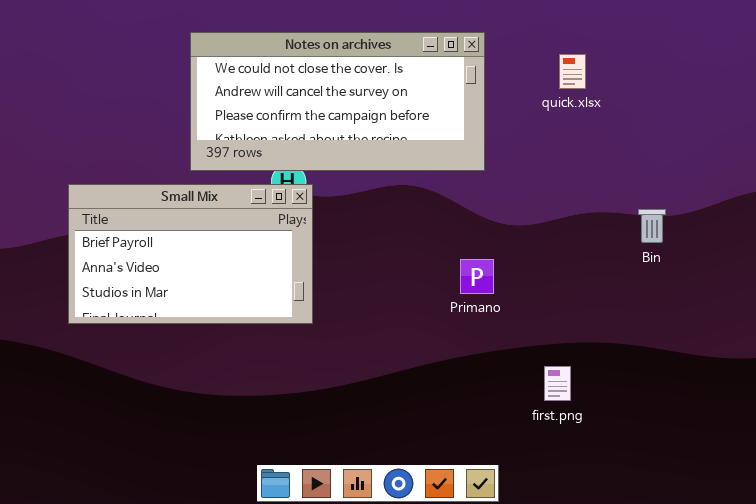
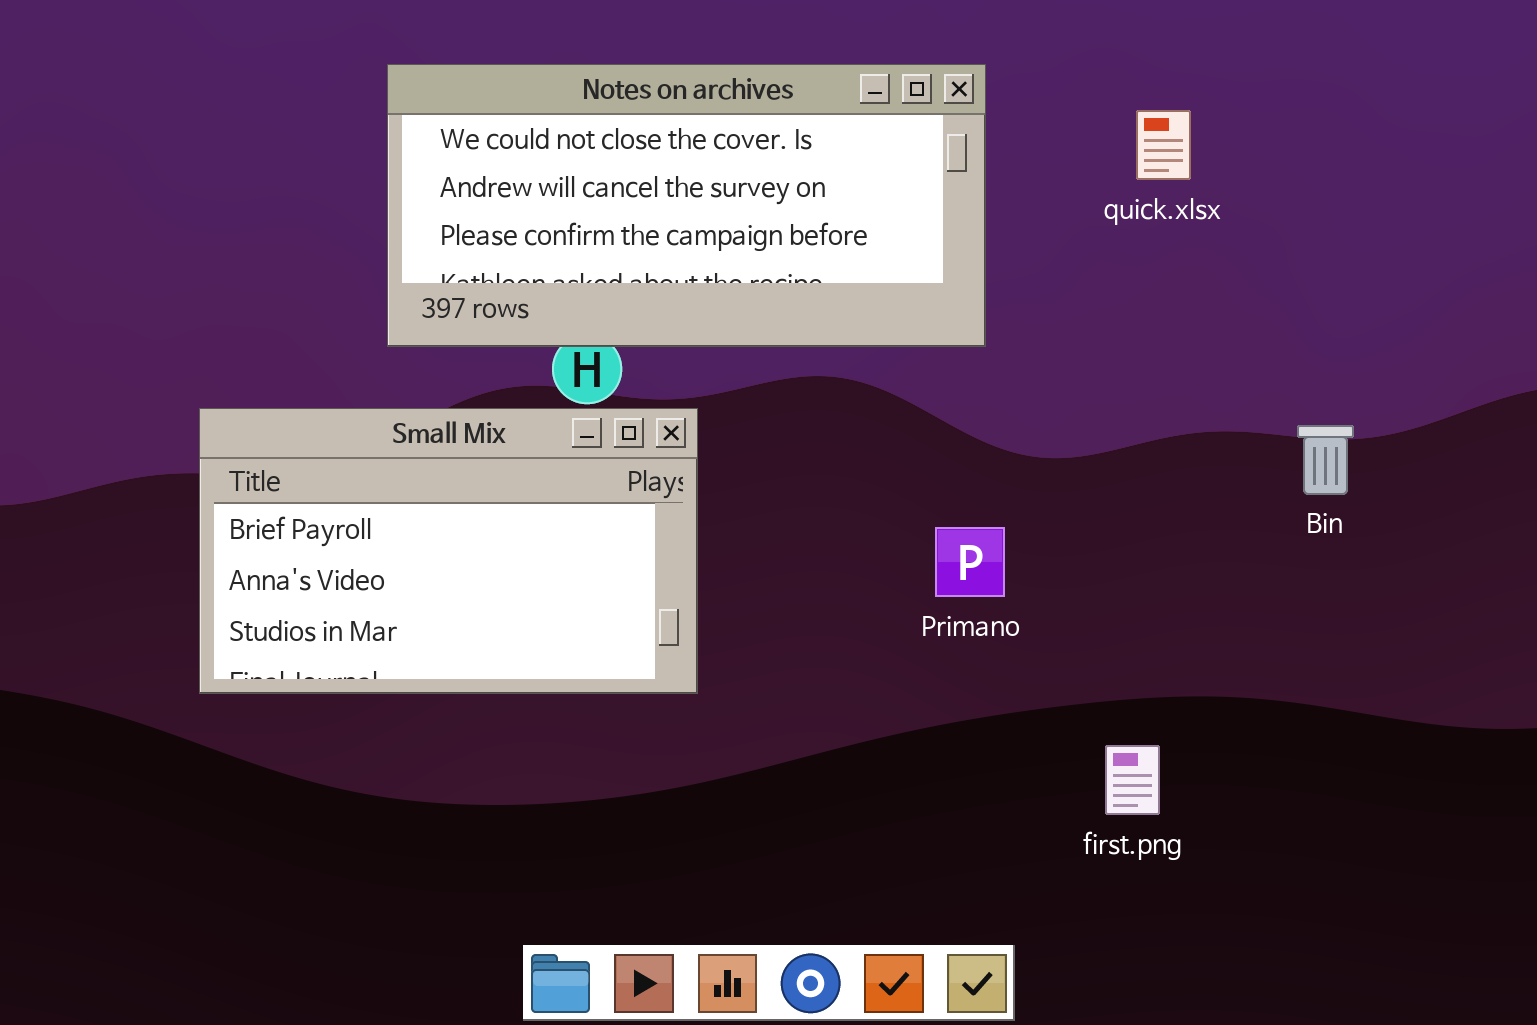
Small Mix: [68,184,313,324] -> [199,408,698,694], moved

